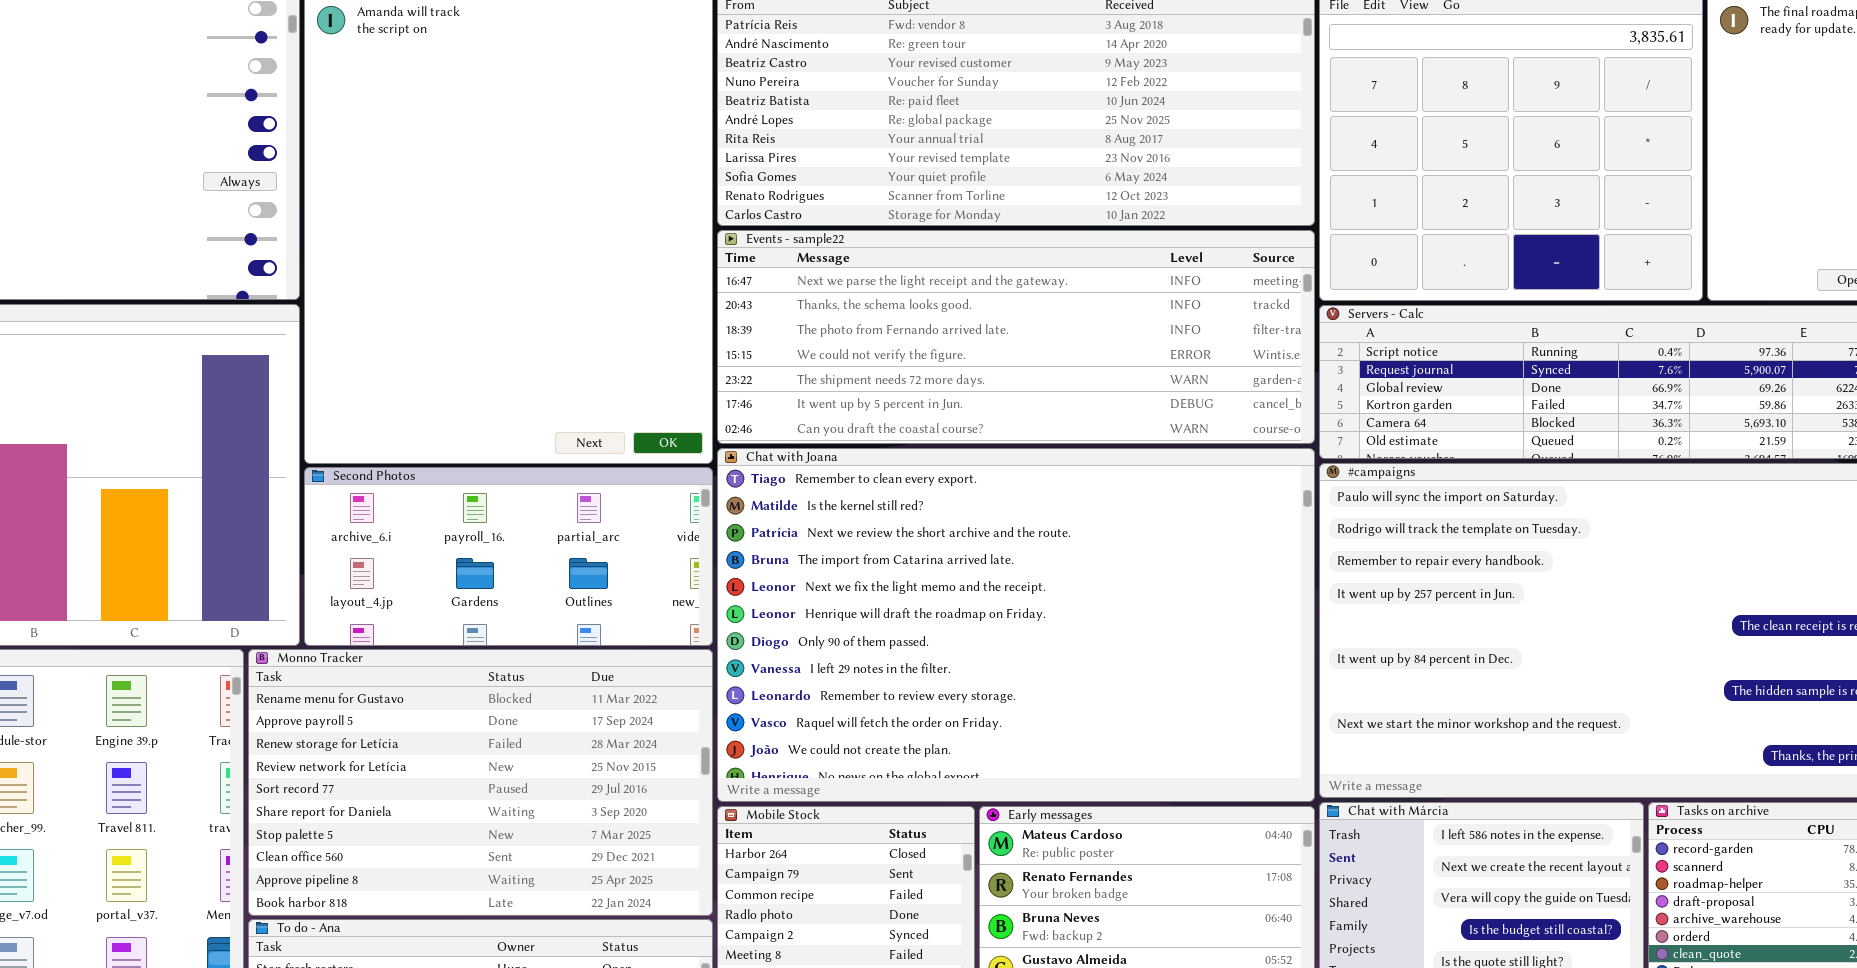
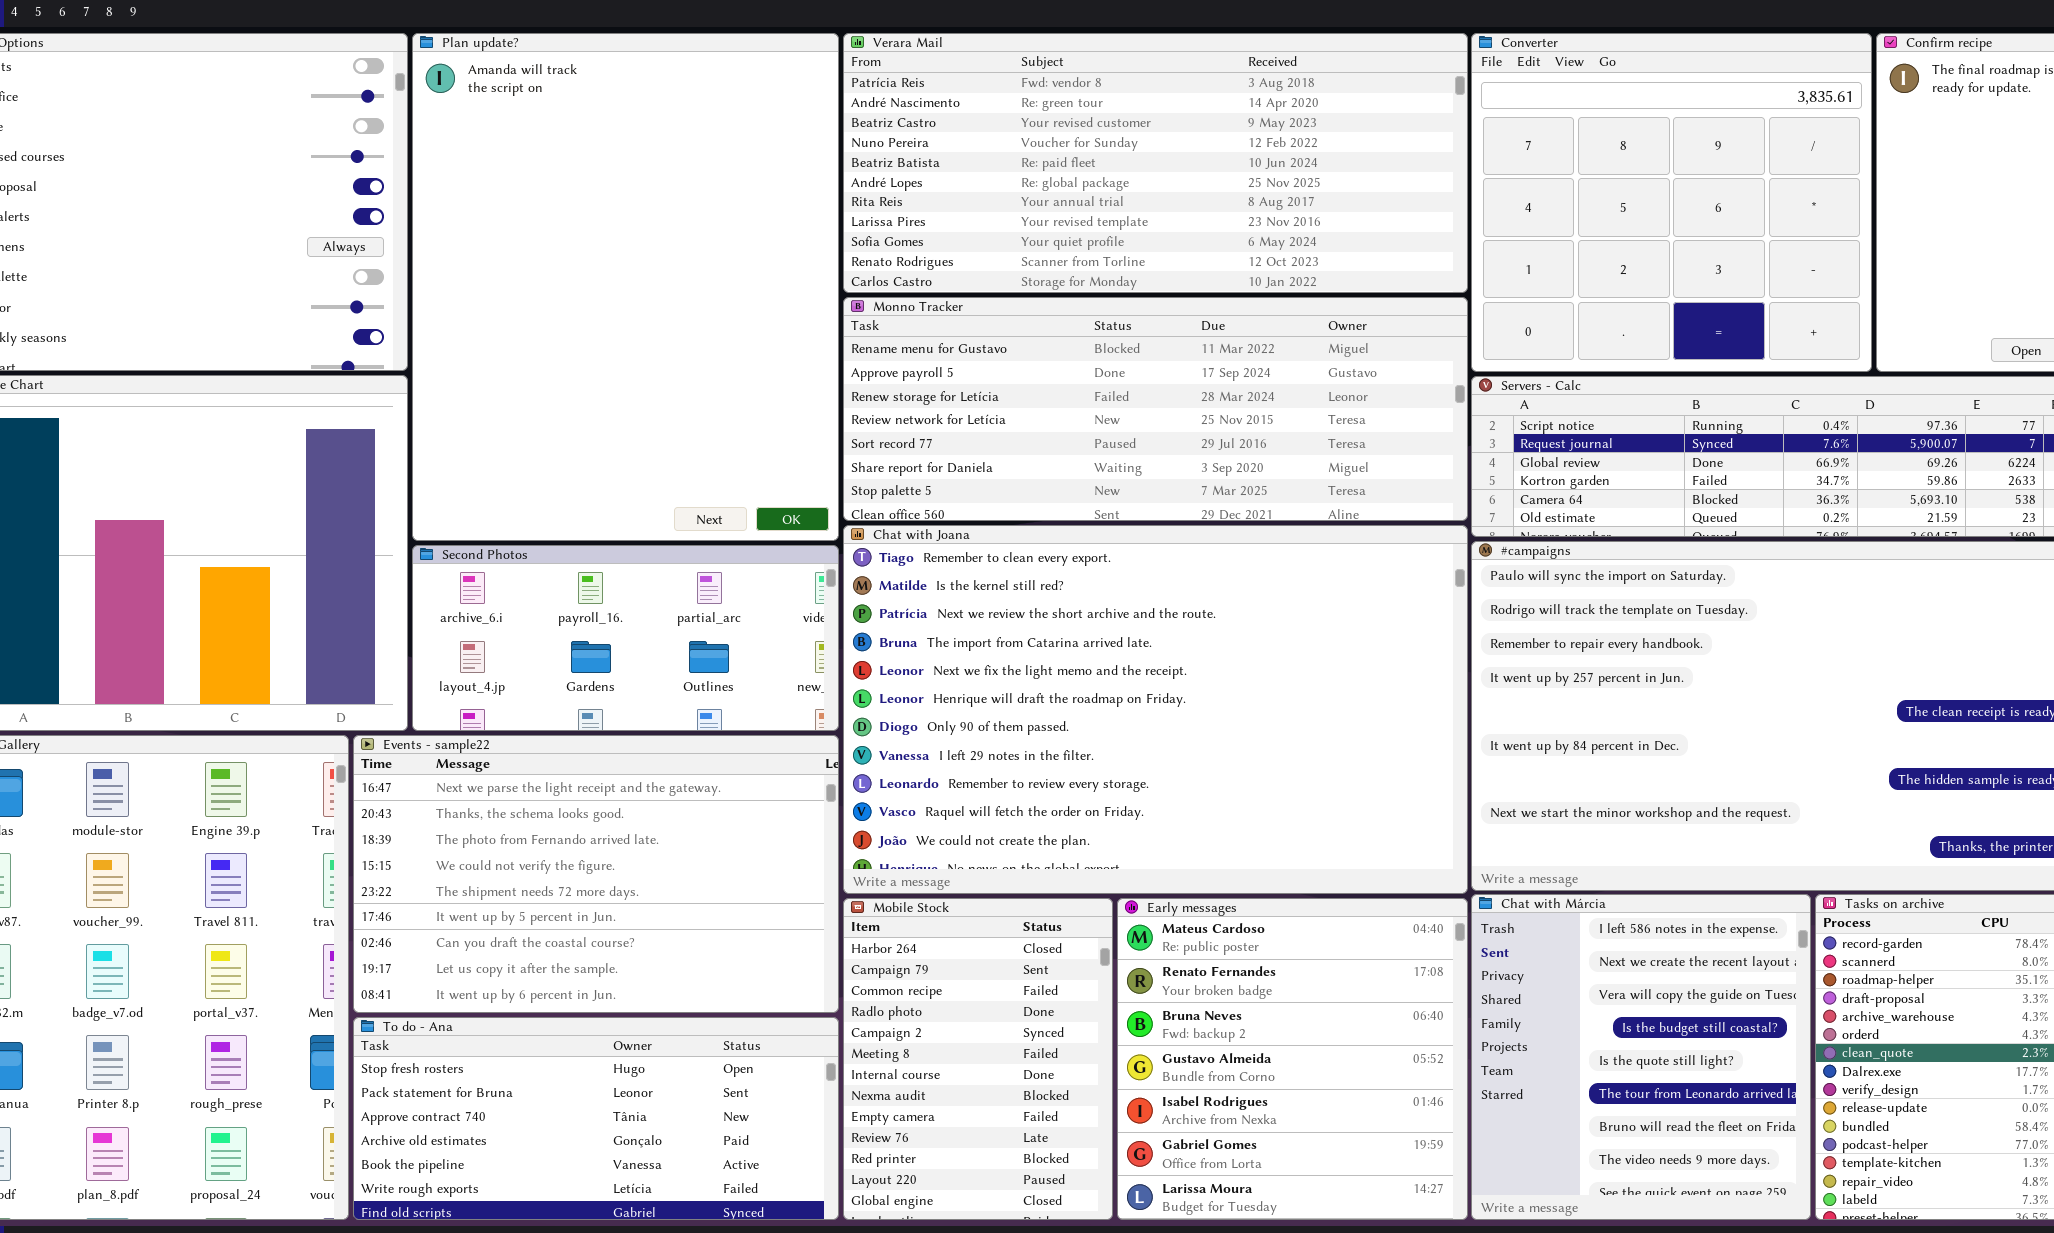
Events - sample22: [717,230,1315,444] -> [353,735,839,1013], moved, resized
Monno Tracker: [248,649,713,916] -> [843,297,1468,521], moved, resized

